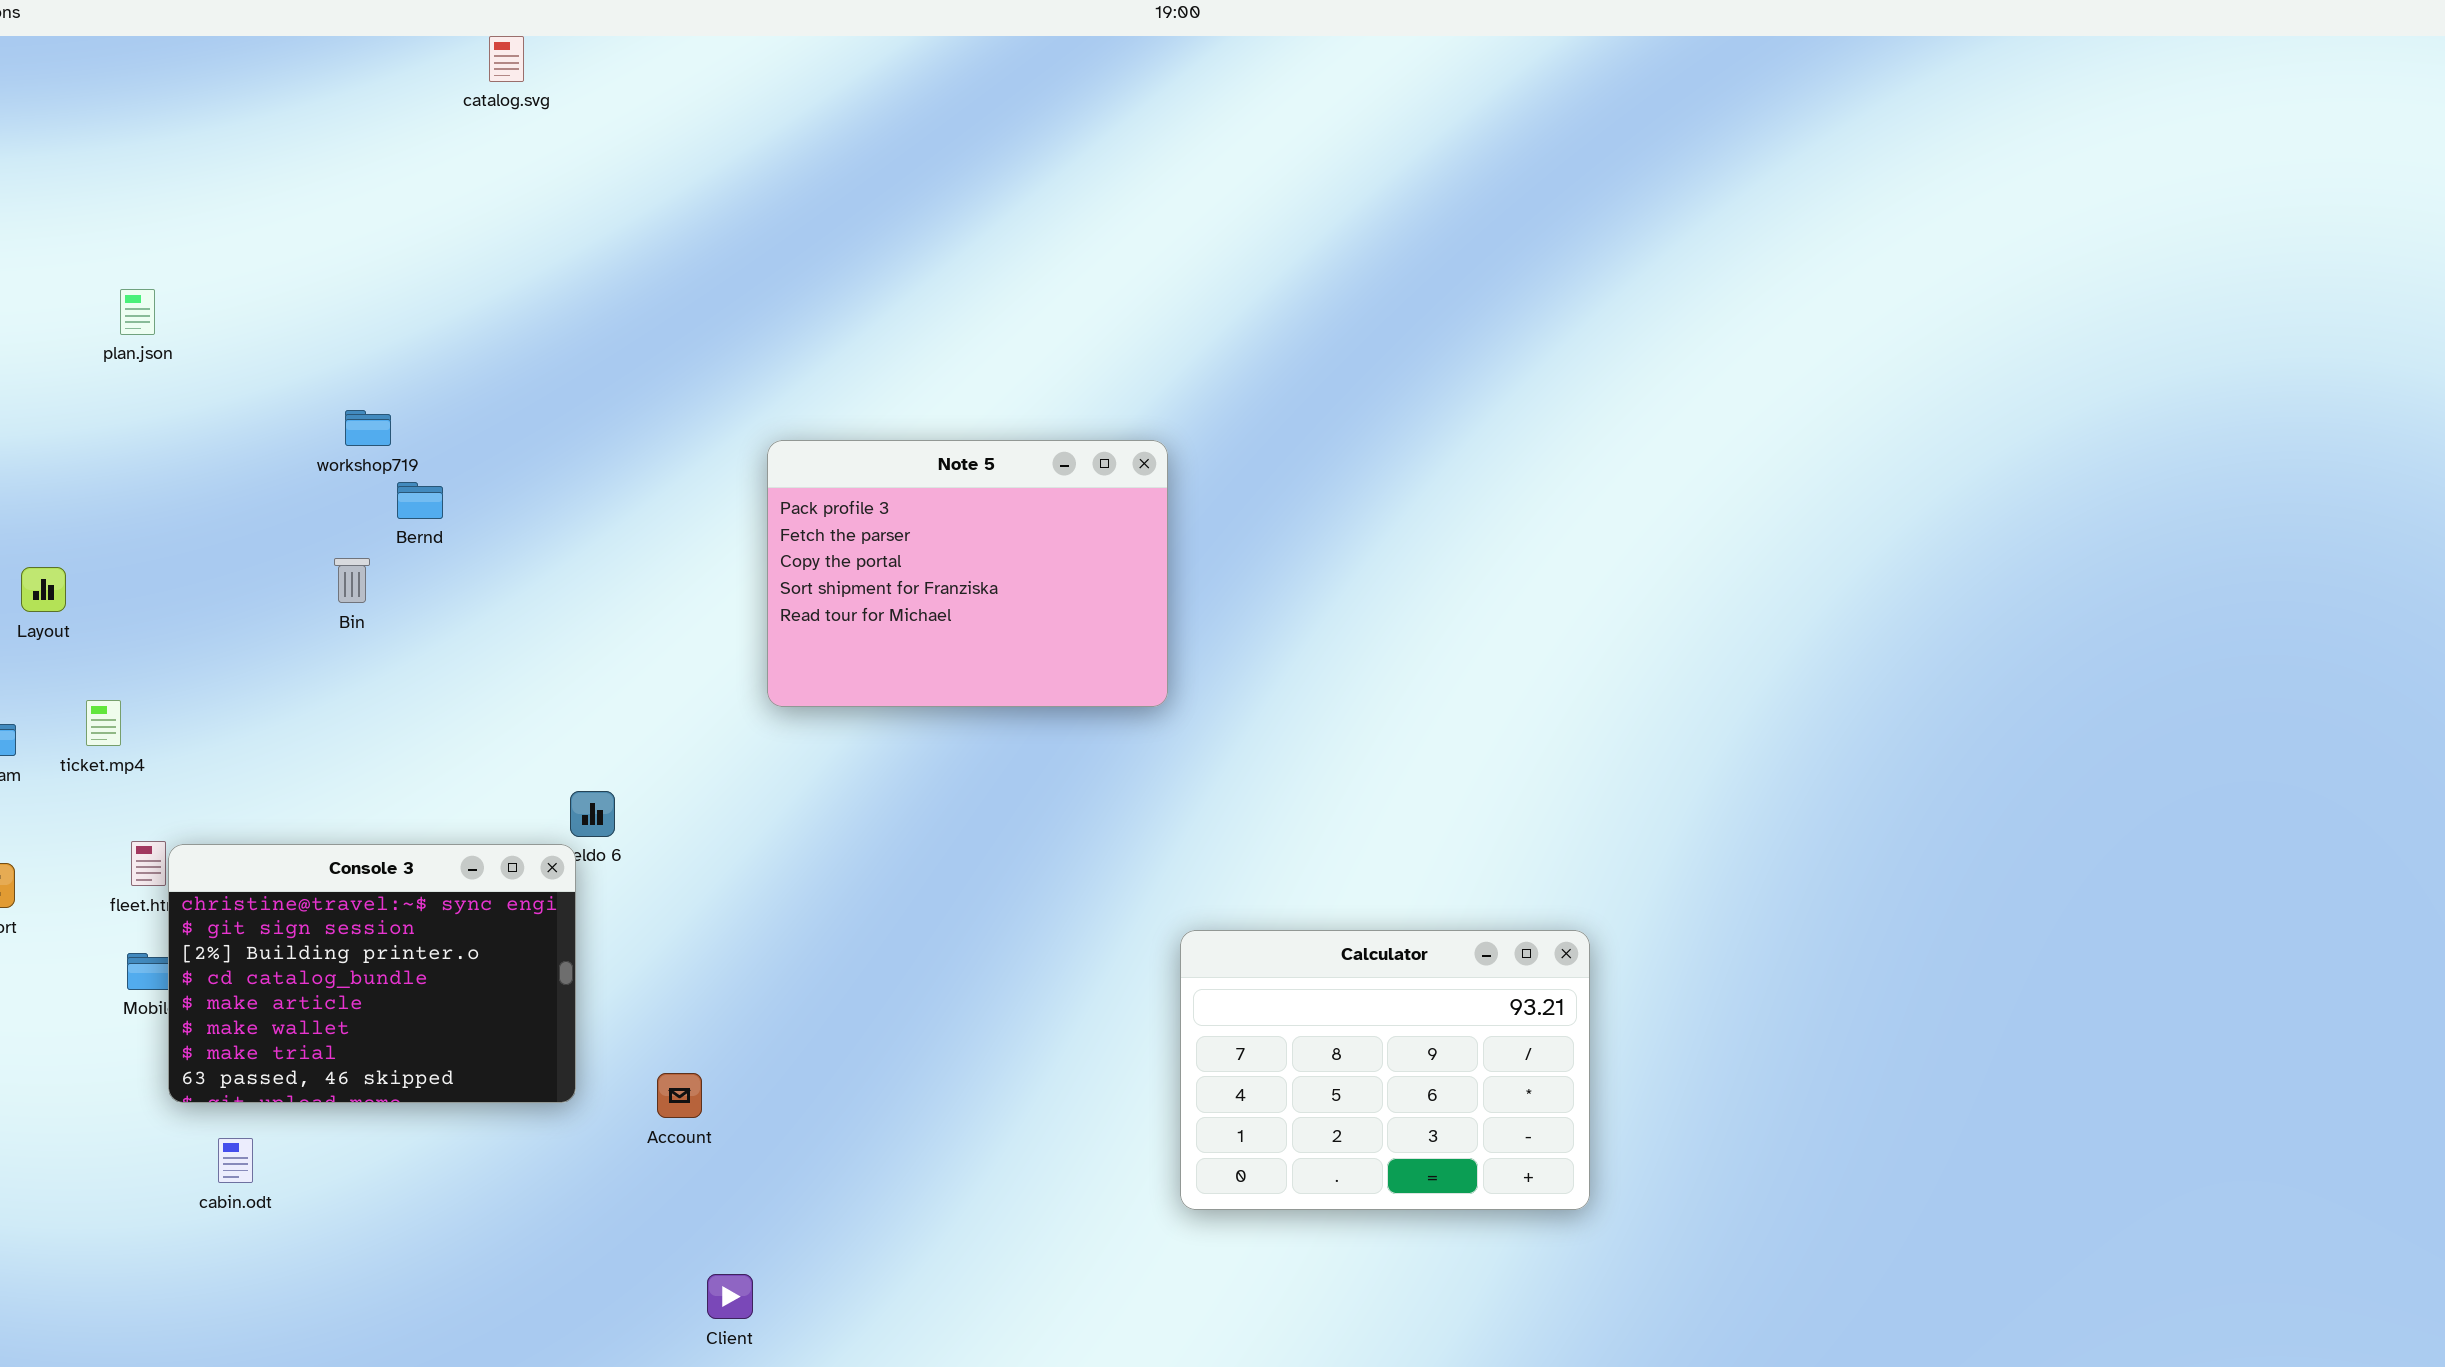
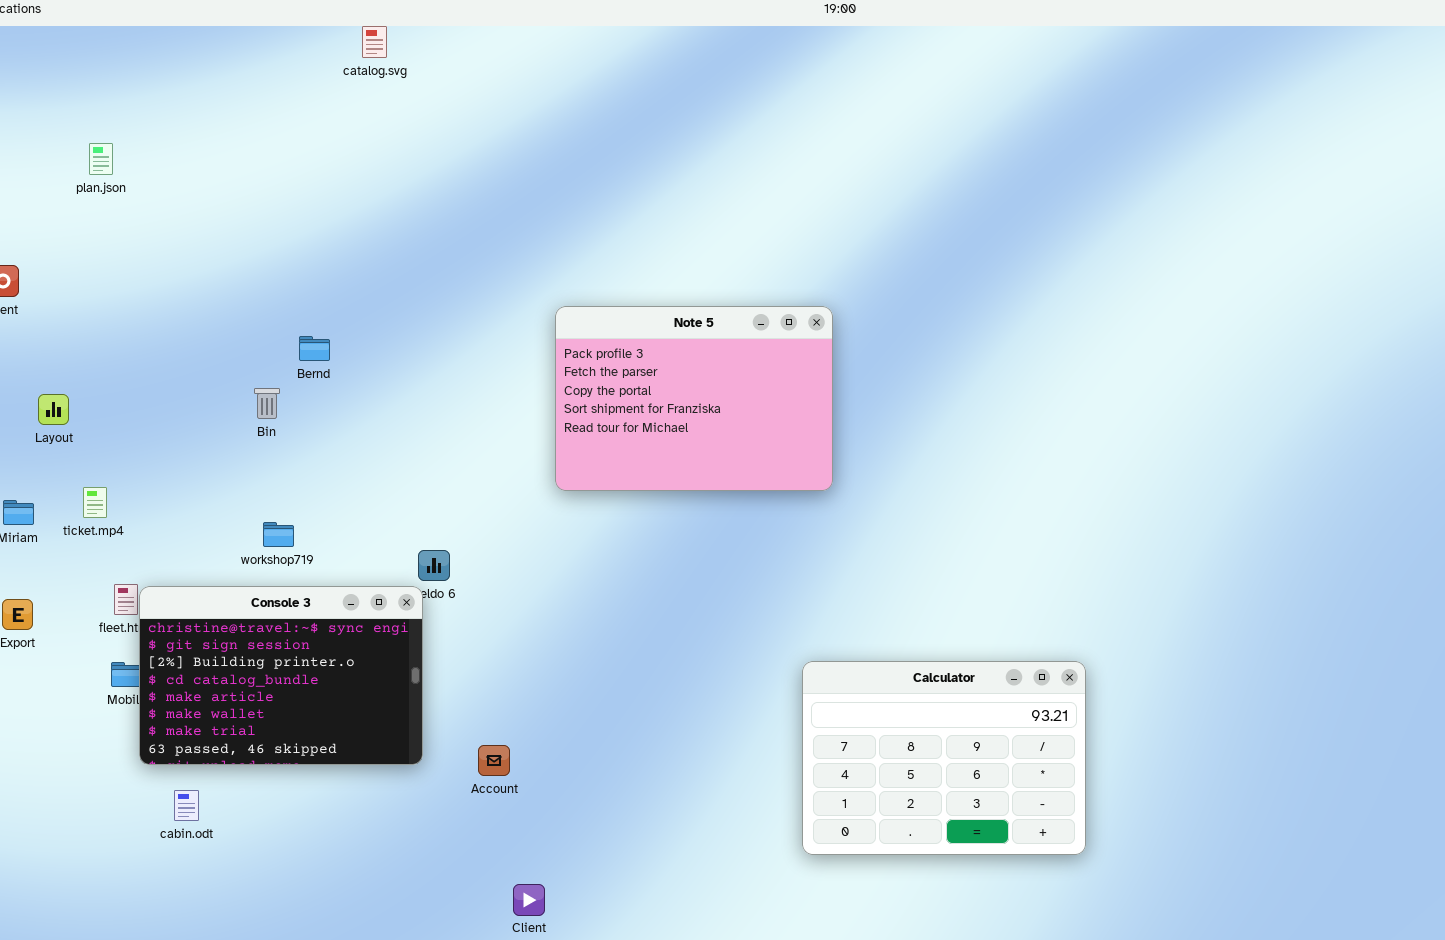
plan.json: [120,289,155,335] -> [89,143,113,175], moved
workshop719: [345,410,391,446] -> [263,522,294,547], moved
Calculator: [1180,930,1590,1210] -> [802,661,1086,855], moved

